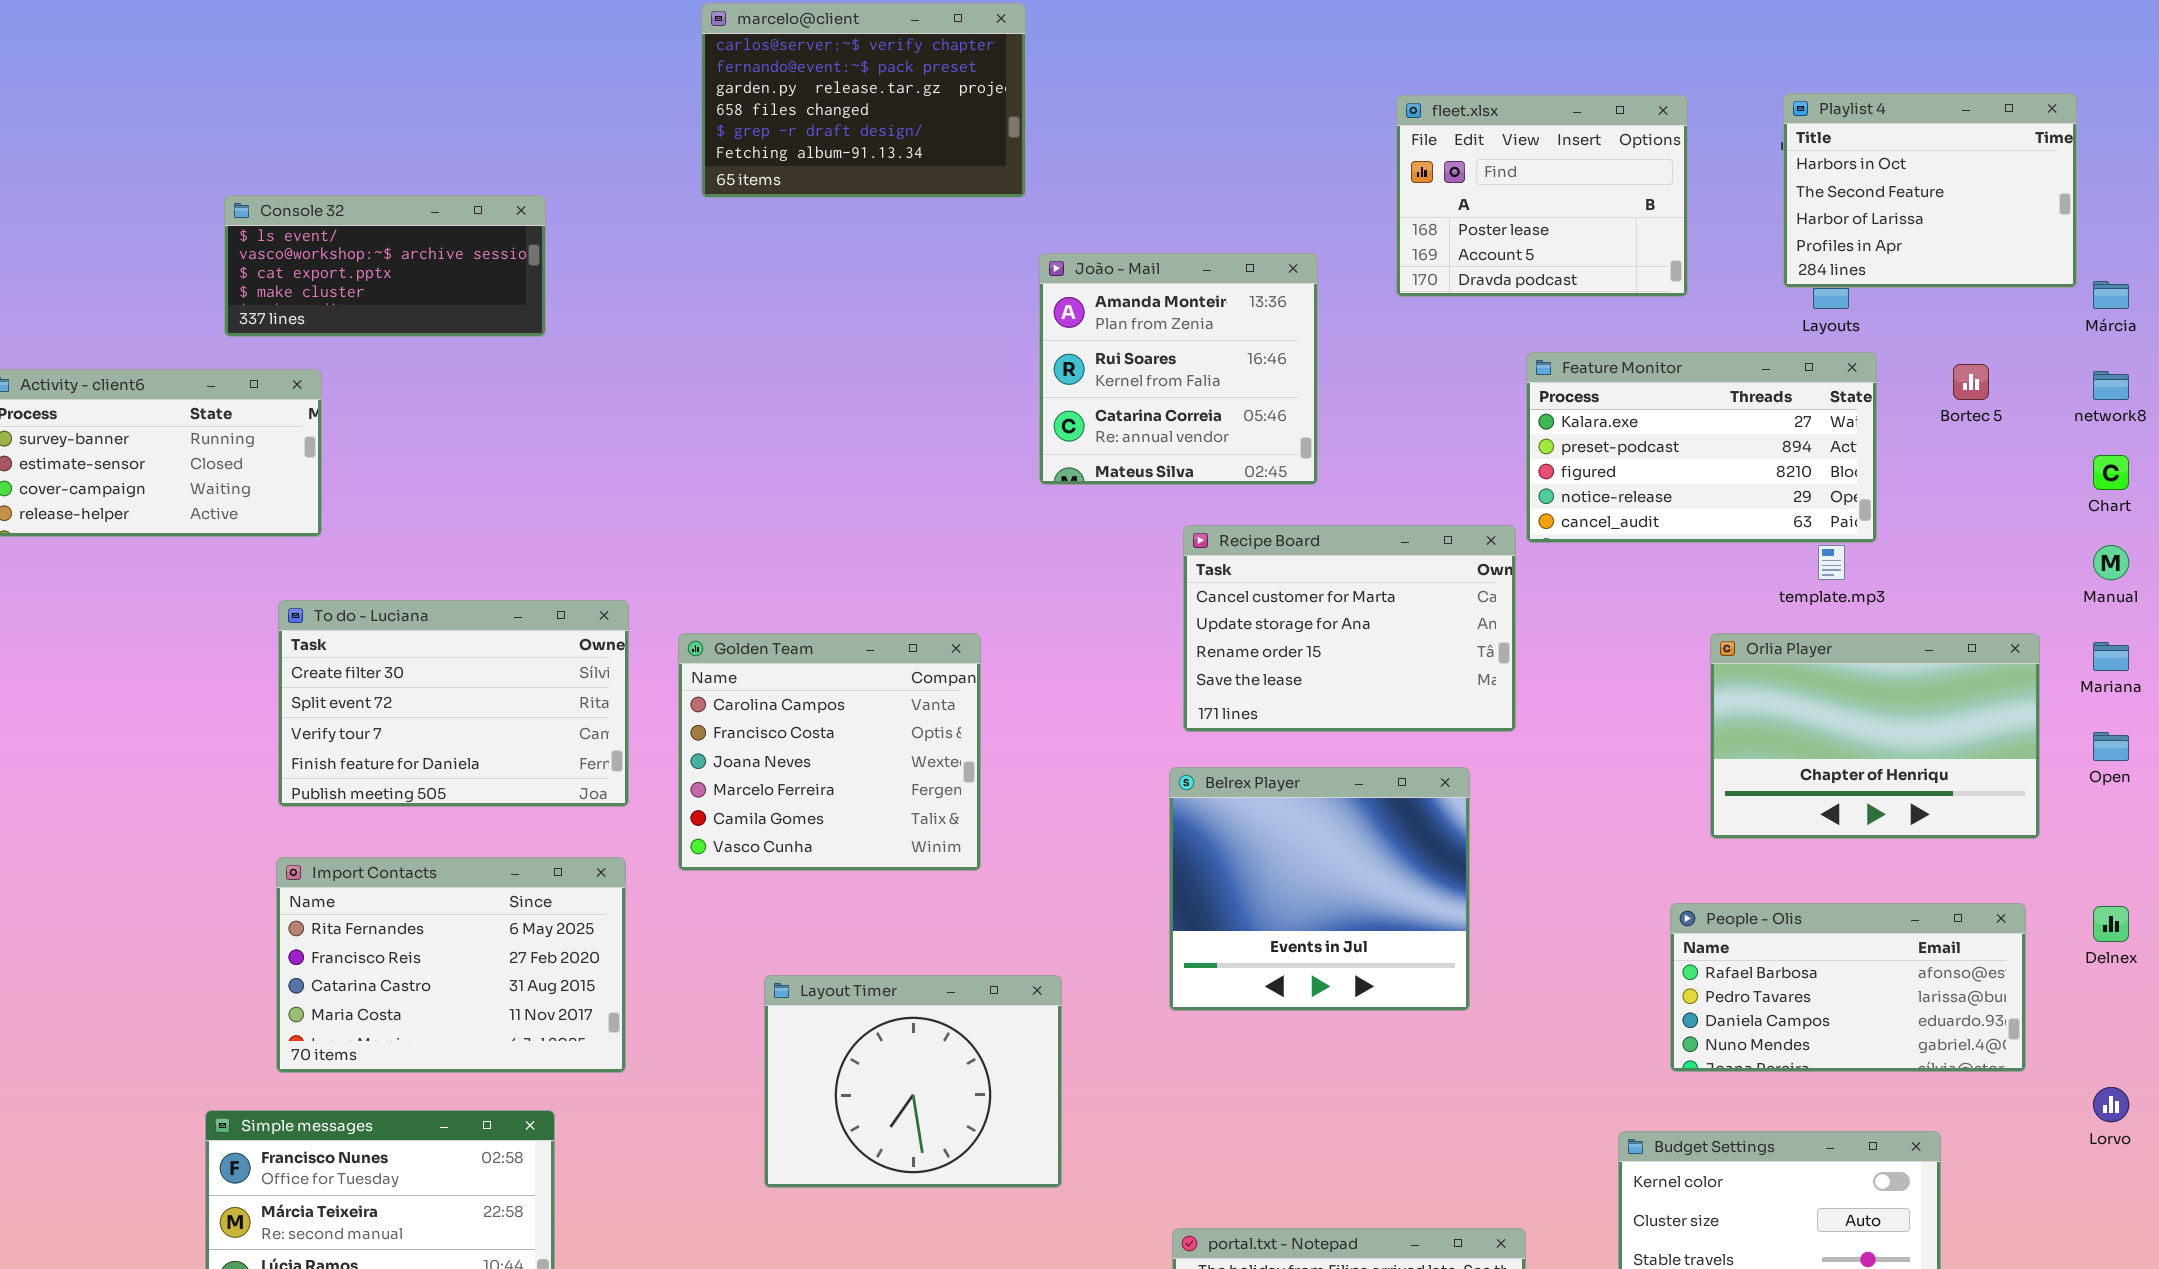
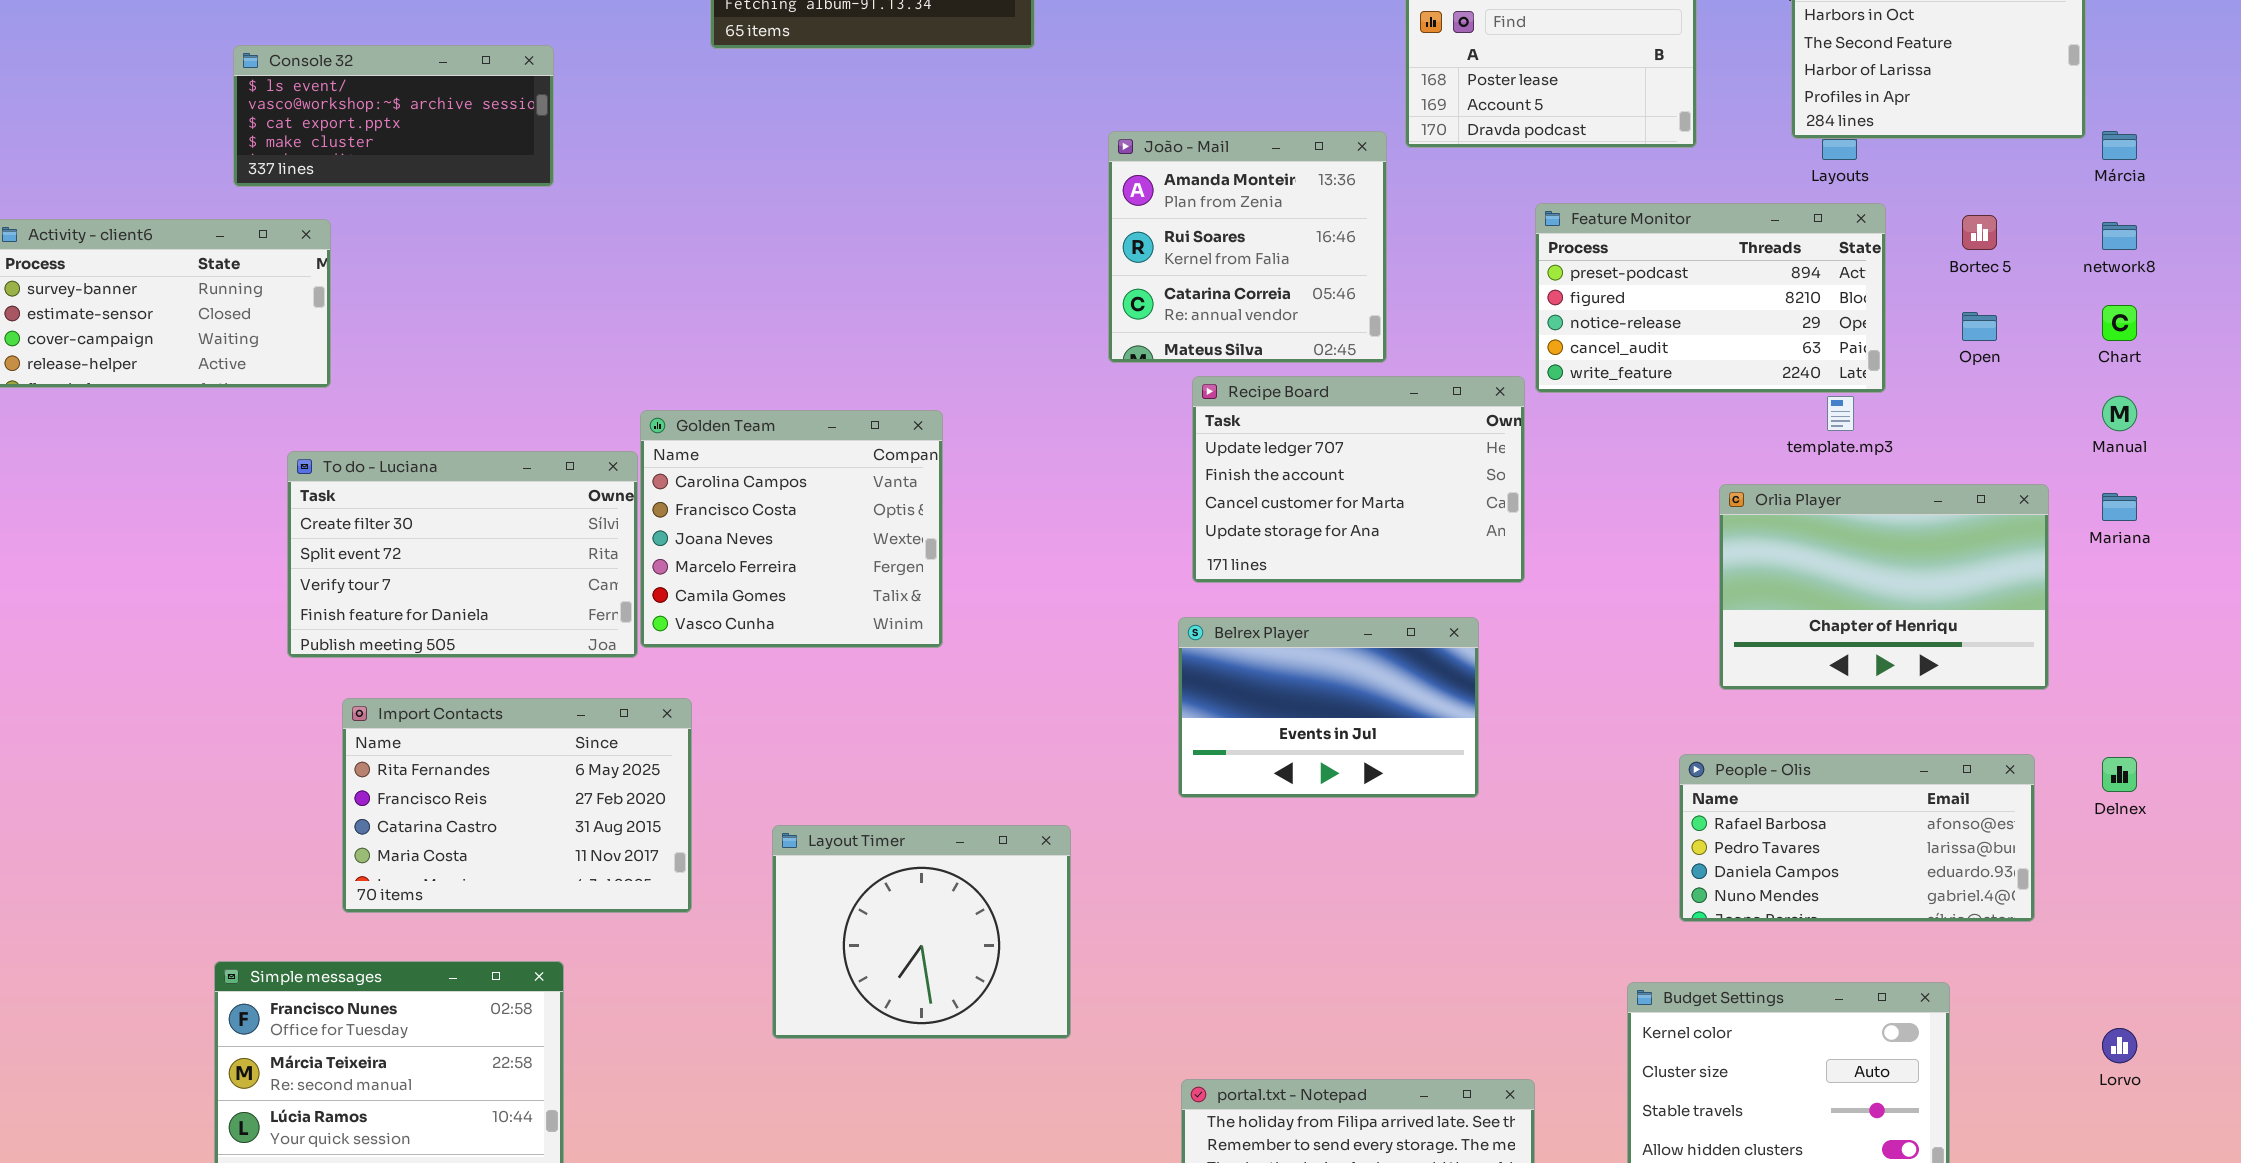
João - Mail: [1039,253,1318,485] -> [1108,131,1387,363], moved
Feature Monitor: [1526,352,1877,543] -> [1535,203,1886,393], scrolled down 1 row
Recipe Board: [1183,525,1516,732] -> [1192,376,1525,583], scrolled up 2 rows
Golden Team: [678,633,981,871] -> [640,410,943,648], moved
Open: [2093,732,2129,761] -> [1962,312,1997,341], moved
Belrex Player: [1169,767,1470,1011] -> [1178,617,1479,798], resized
Import Contacts: [276,857,626,1073] -> [342,698,692,913], moved
Lorvo: [2093,1087,2129,1122] -> [2102,1028,2137,1063], moved

